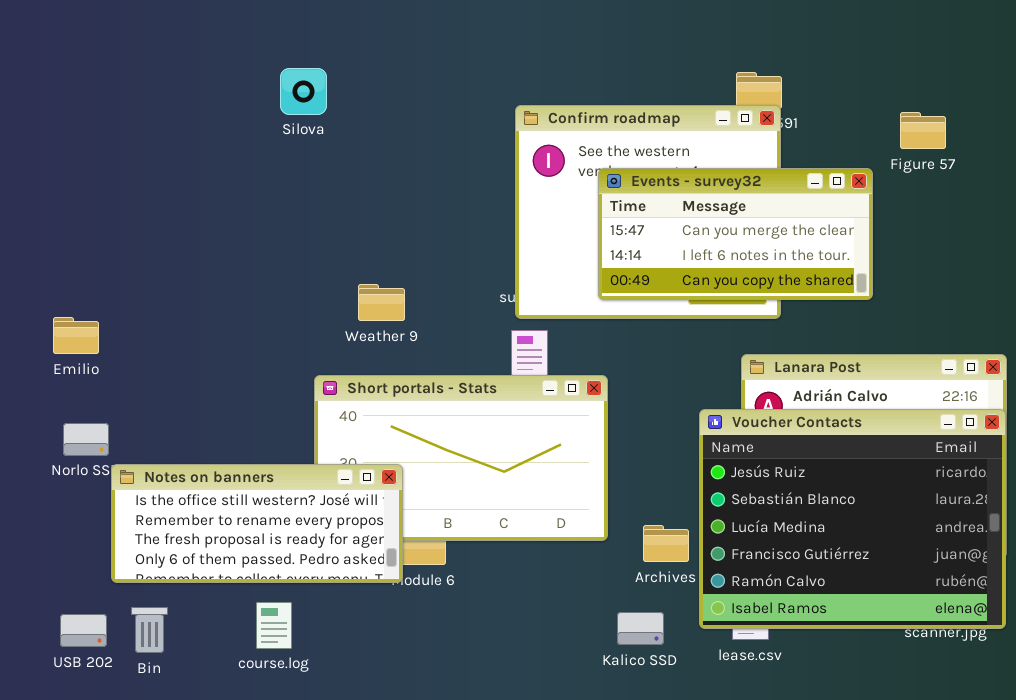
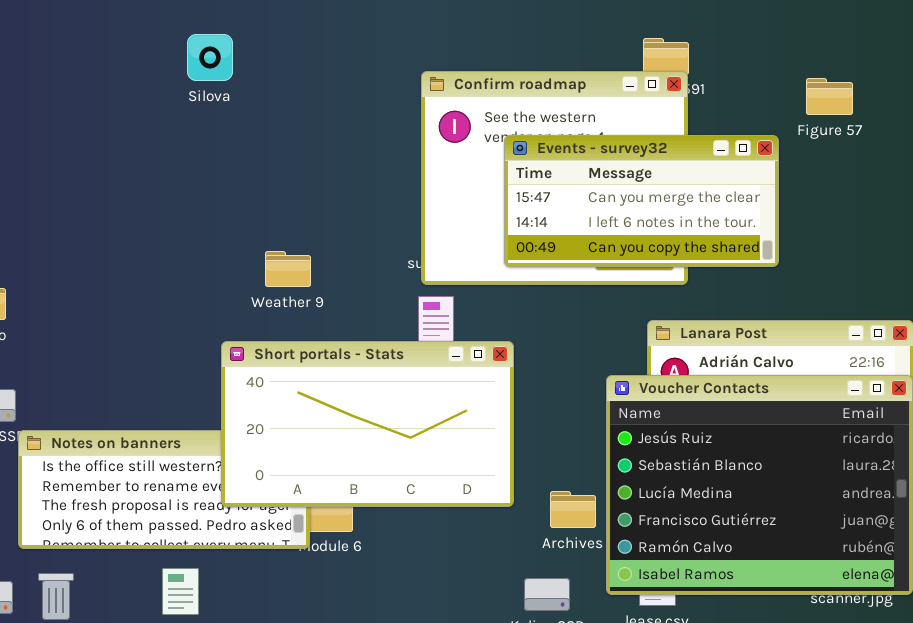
Short portals - Stats: [314,375,608,541] -> [221,341,514,507], raised

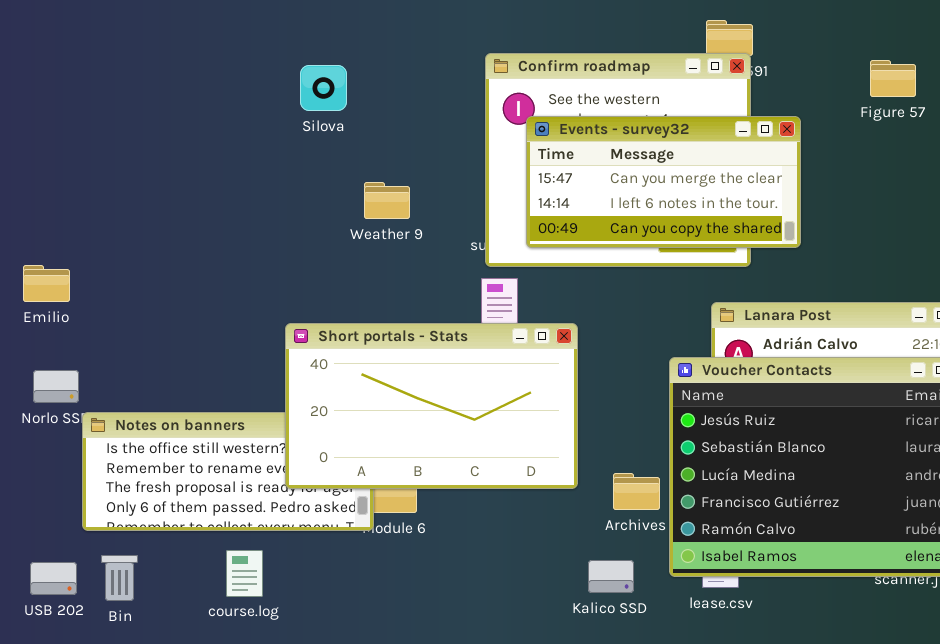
Silova: [187,34,233,81] -> [300,65,347,111], moved
Events - survey32: [504,135,779,267] -> [526,116,801,248], moved
Weather 9: [265,251,311,287] -> [364,182,410,219], moved

